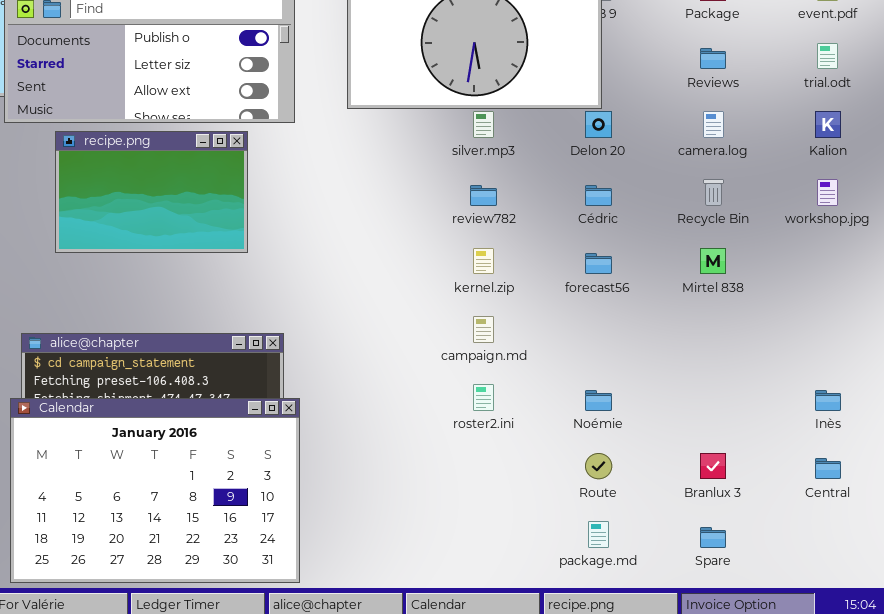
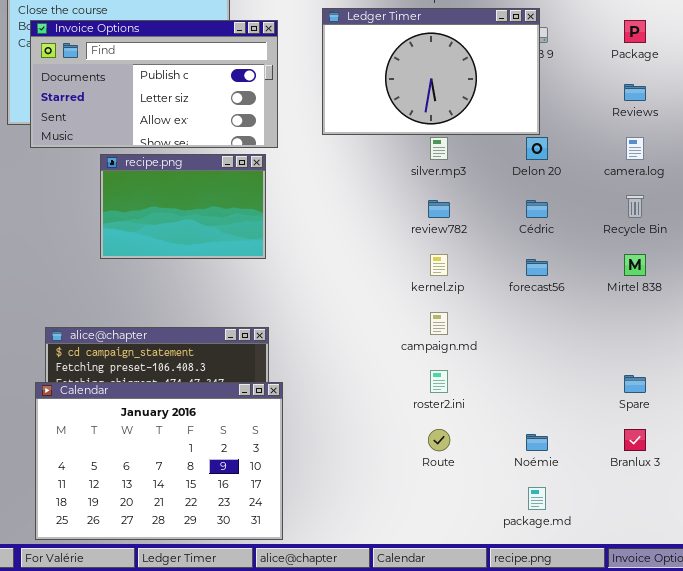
recipe.png: [55,131,248,253] -> [100,154,266,259], moved
Noémie: [585,390,612,411] -> [526,434,548,451], moved
Route: [585,453,612,479] -> [428,429,450,451], moved
Spare: [700,527,726,548] -> [624,375,646,393], moved

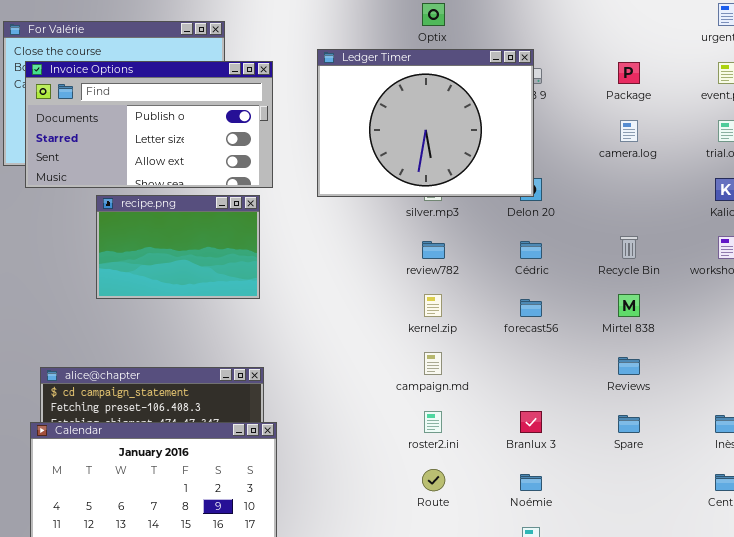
Ledger Timer: [322,8,540,135] -> [317,49,534,197], resized
Reviews: [624,84,646,101] -> [618,357,640,375], moved
camera.log: [626,137,644,160] -> [620,120,638,142], moved
Branlux 3: [624,429,646,451] -> [520,411,542,433], moved

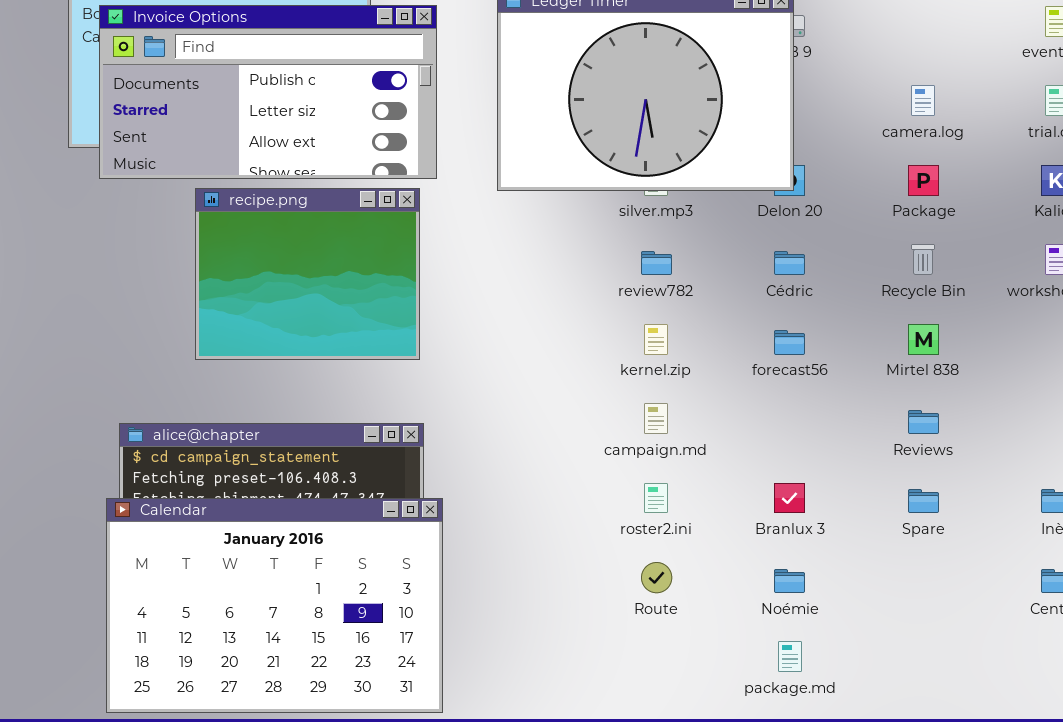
Package: [618,62,640,84] -> [908,165,939,196], moved
recipe.png: [96,195,260,299] -> [195,188,420,360], resized

